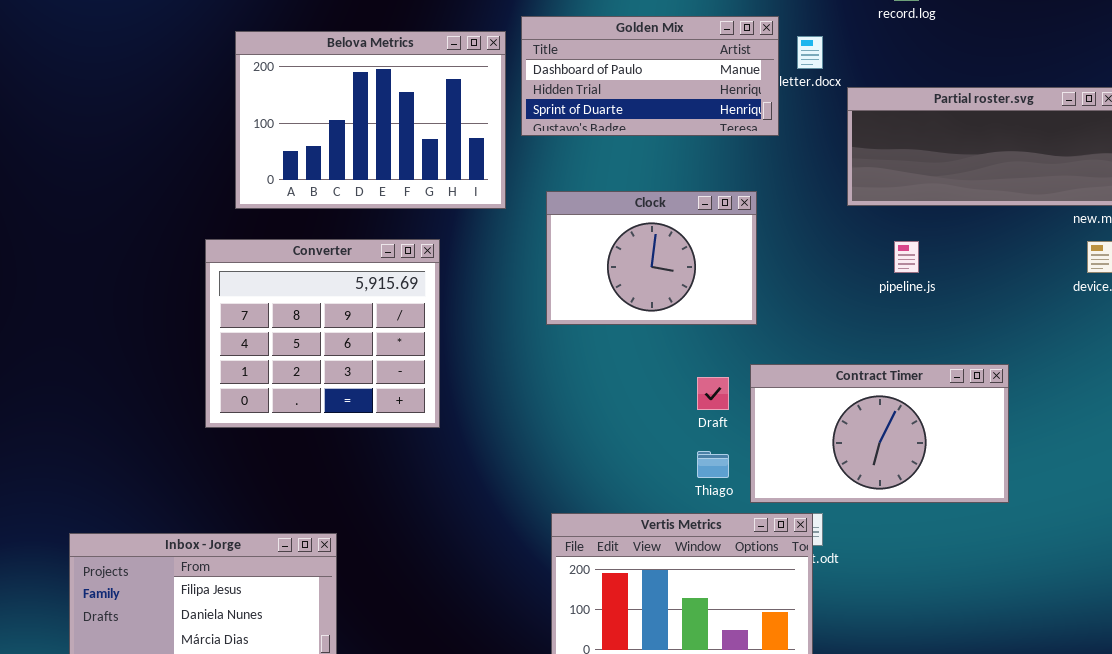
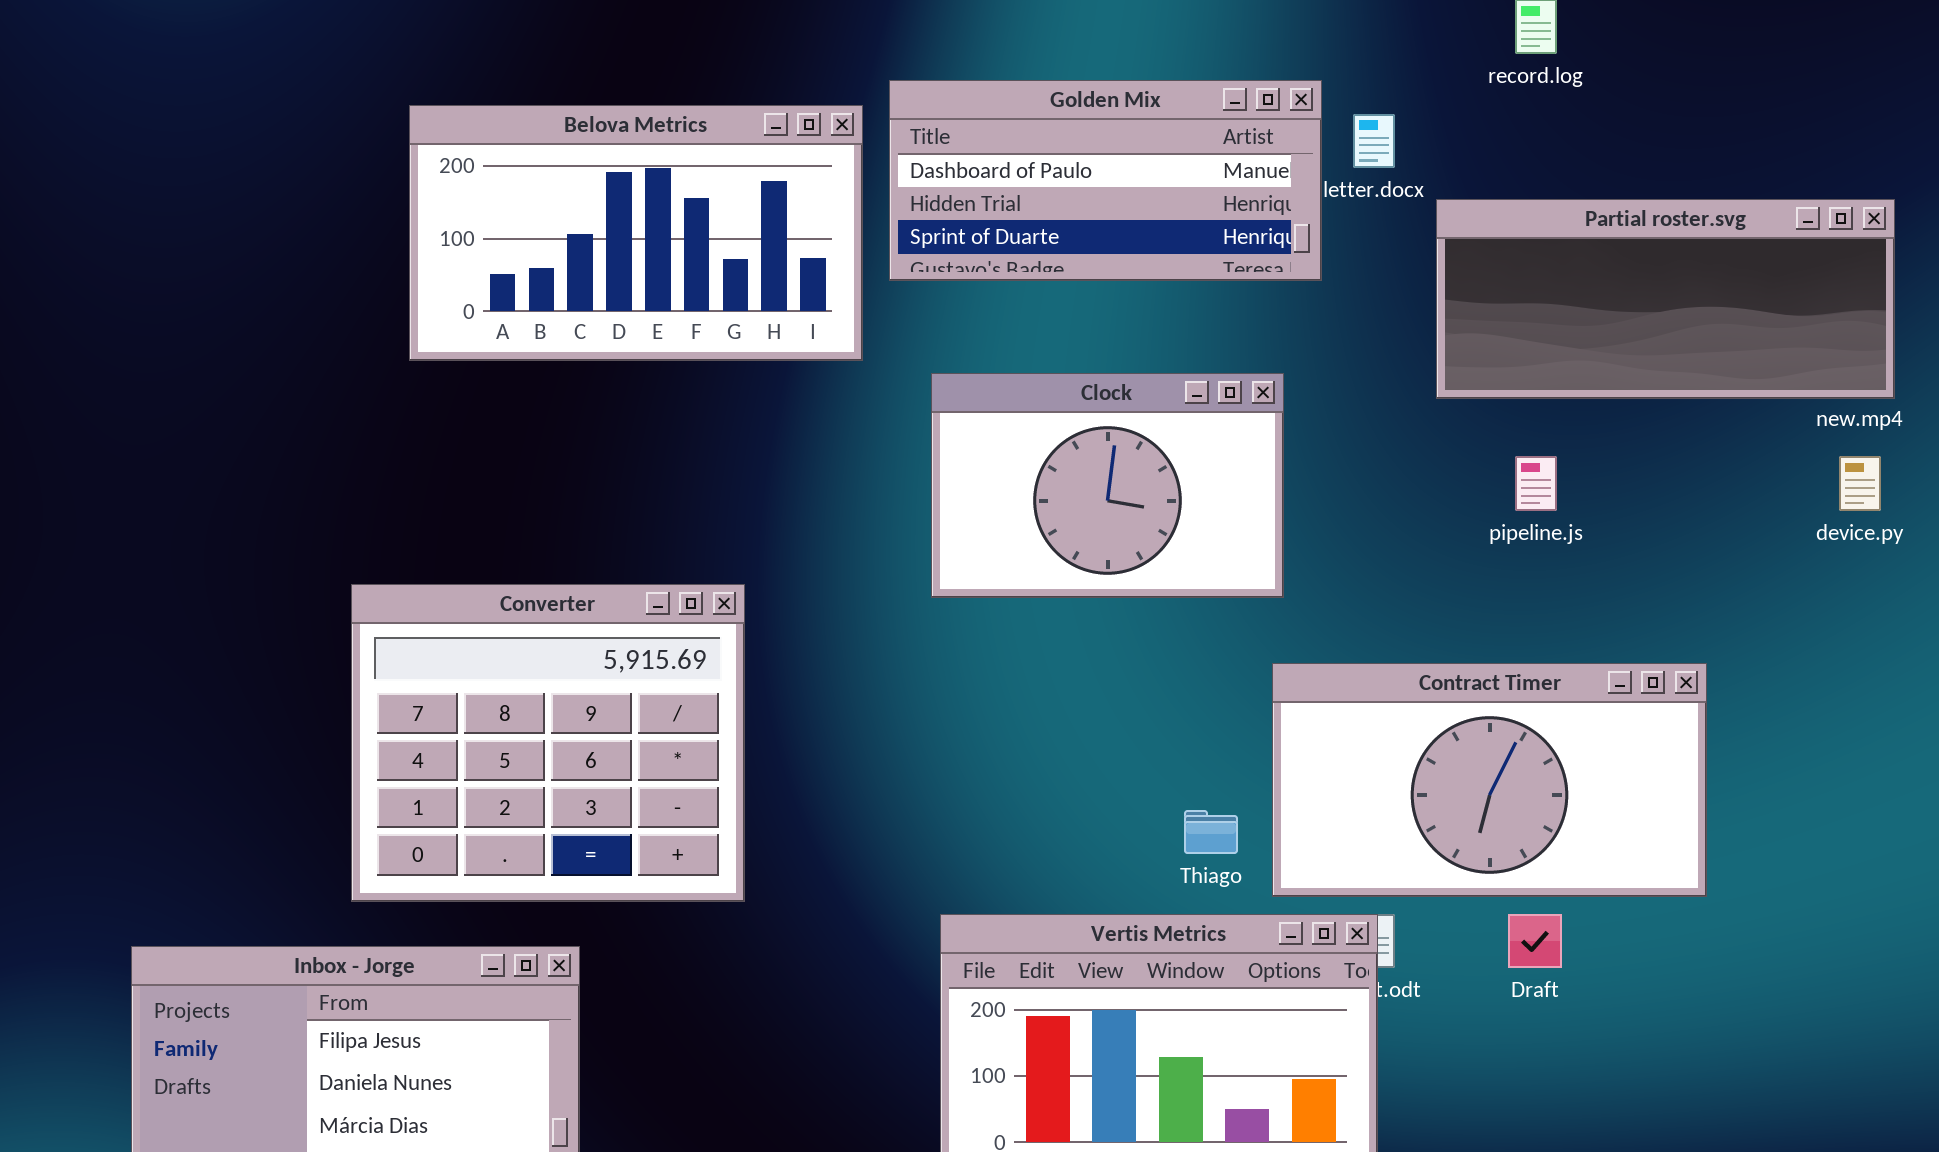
Belova Metrics: [235,31,506,209] -> [409,105,863,361], resized
Converter: [205,239,440,428] -> [351,584,745,902], moved
Draft: [697,377,729,410] -> [1508,914,1562,968], moved

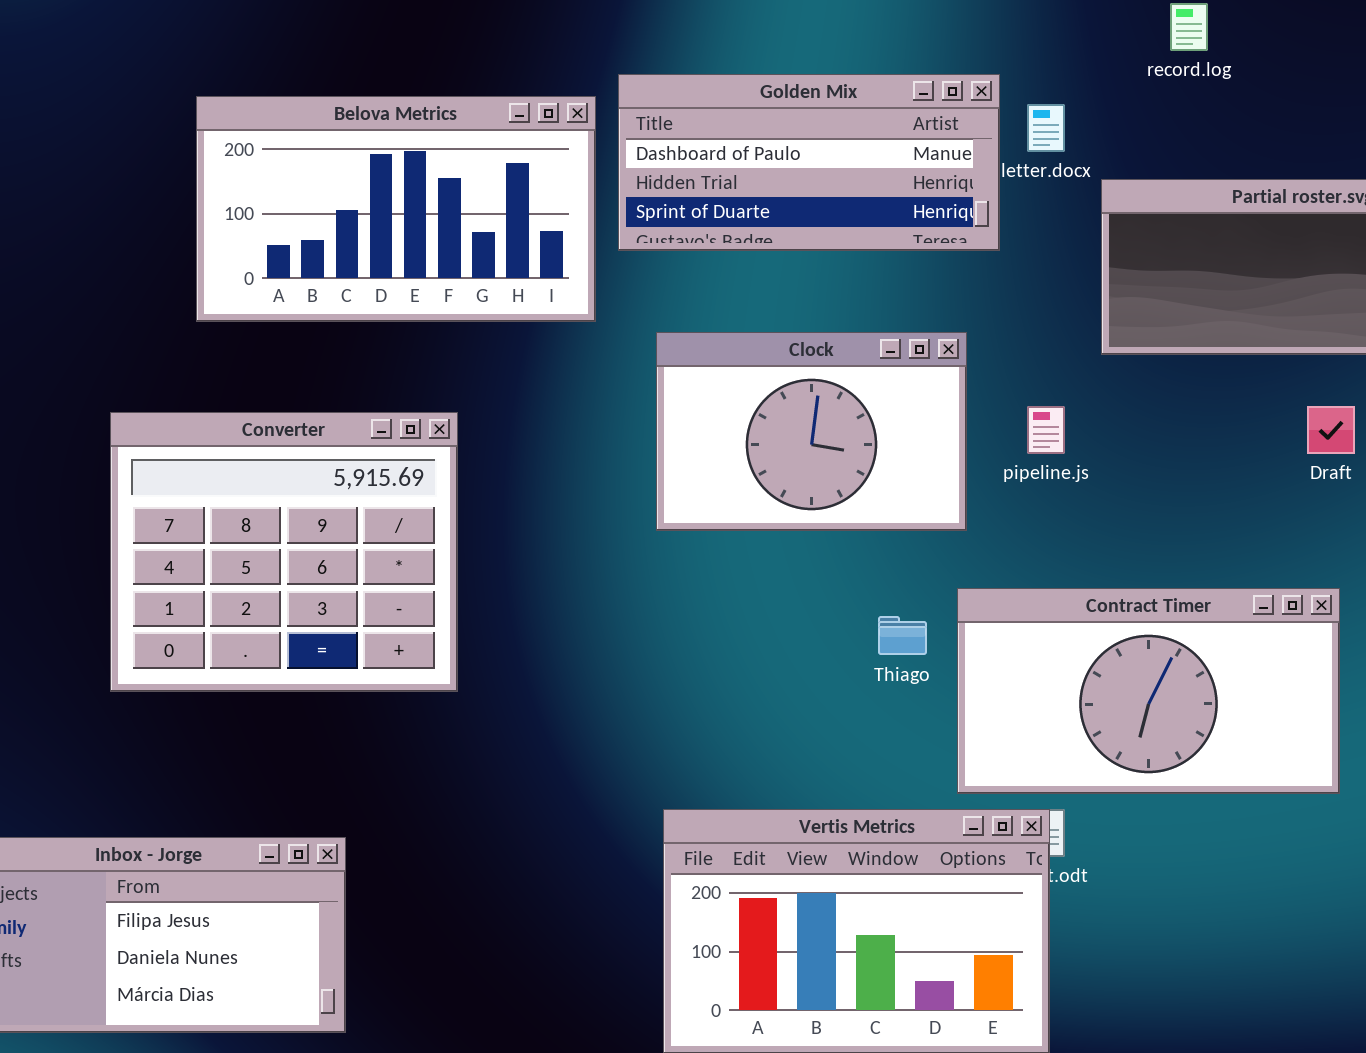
pipeline.js: [1515,456,1557,511] -> [1027,406,1065,454], moved
Converter: [351,584,745,902] -> [110,412,458,692], moved
Thiago: [1184,810,1238,854] -> [878,616,927,655], moved
Draft: [1508,914,1562,968] -> [1307,406,1355,454], moved

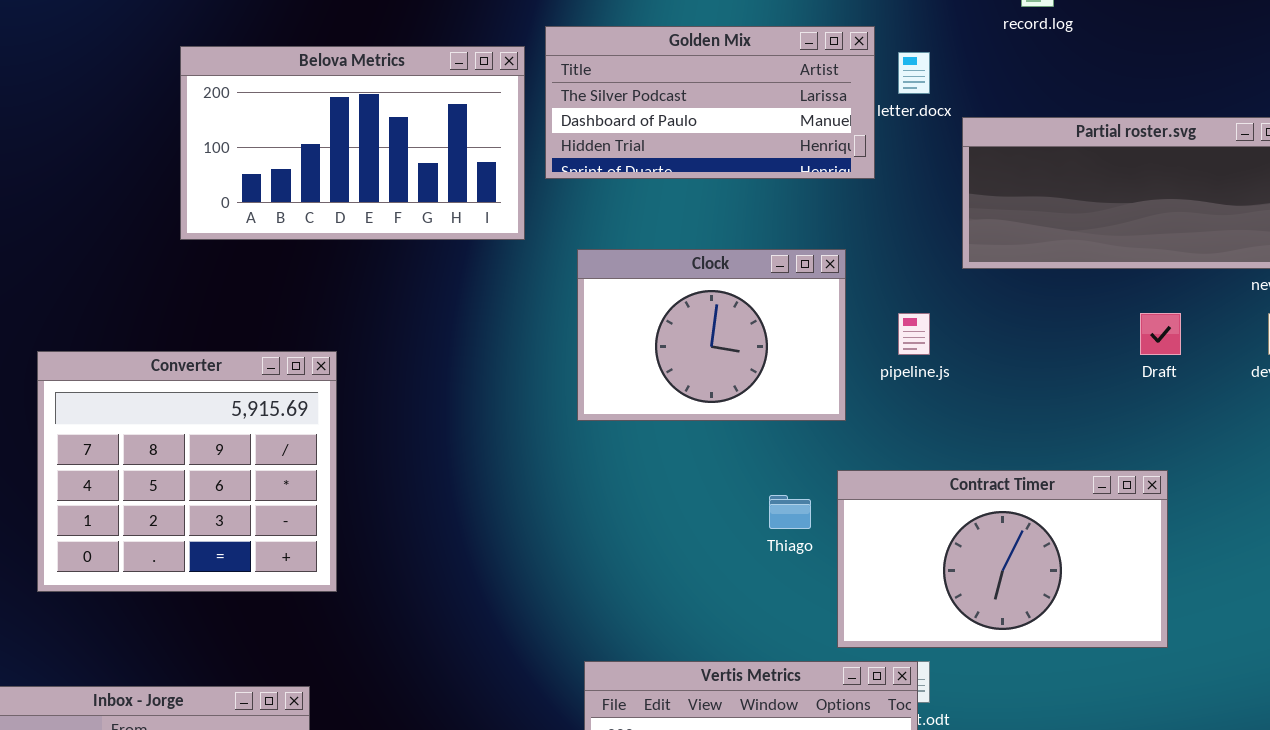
Golden Mix: [618,74,1000,251] -> [545,26,875,179], scrolled up 1 row
Converter: [110,412,458,692] -> [37,351,337,592], moved

